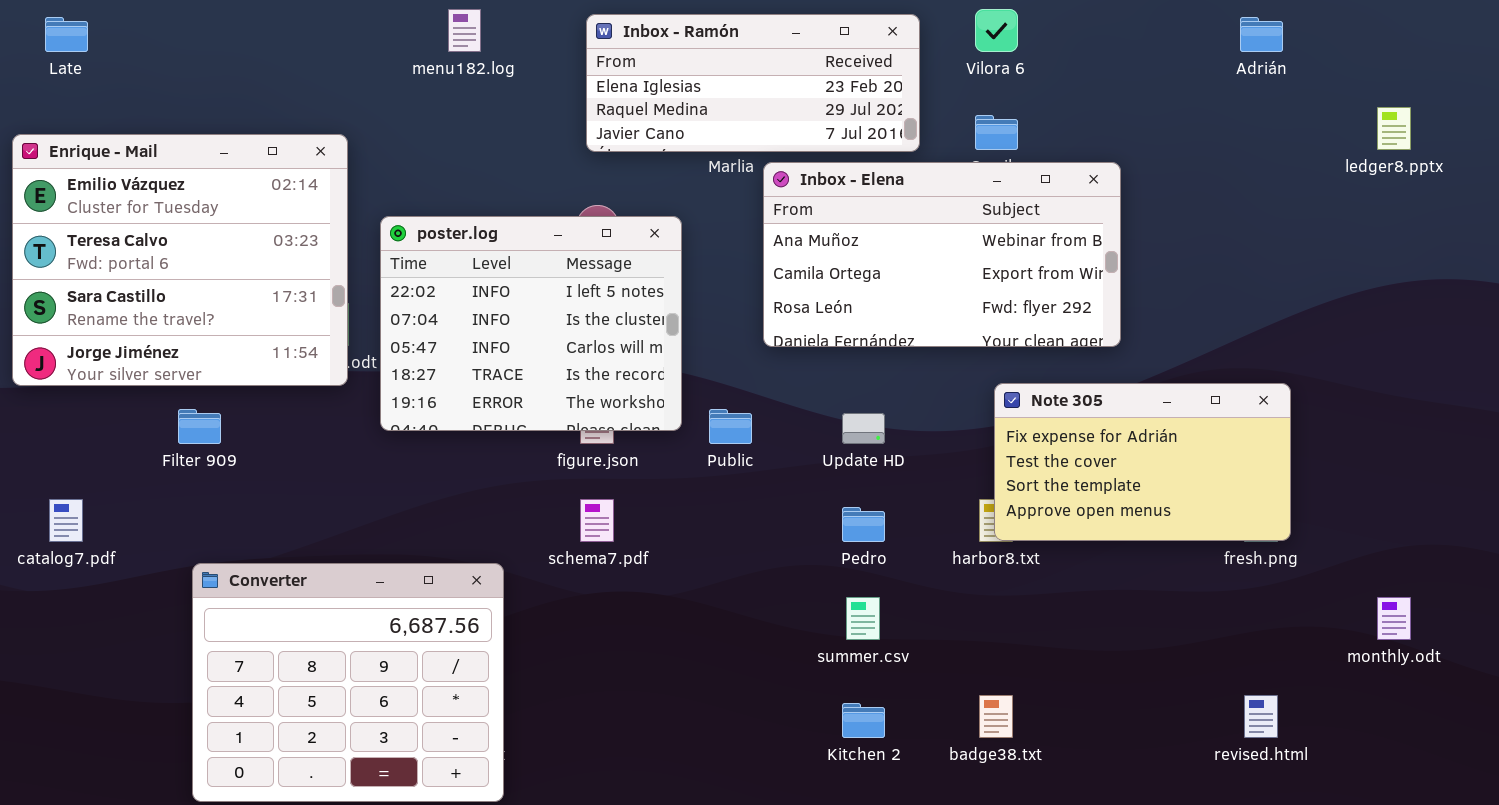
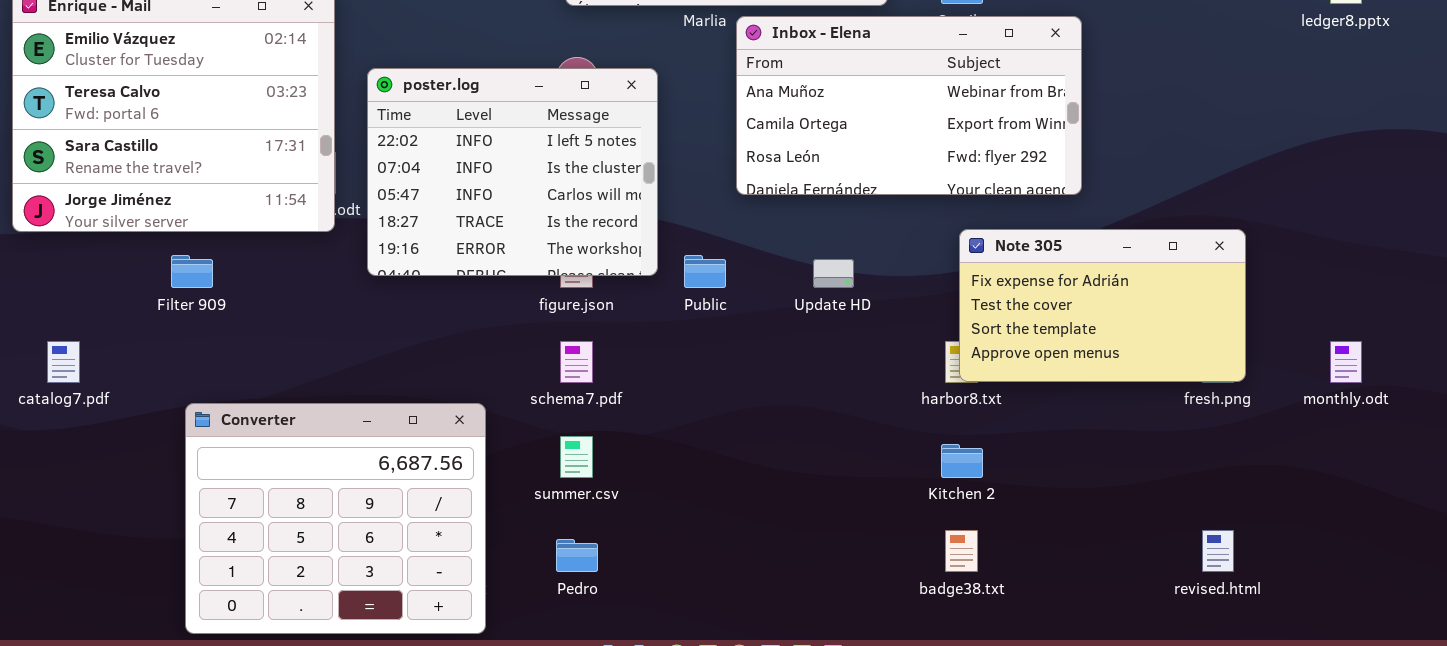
Pedro: [842,507,885,542] -> [556,539,598,572], moved
summer.csv: [846,597,880,640] -> [560,436,593,478], moved
monthly.odt: [1377,597,1411,640] -> [1330,341,1362,383], moved
Kitchen 2: [842,703,885,738] -> [941,444,983,478], moved

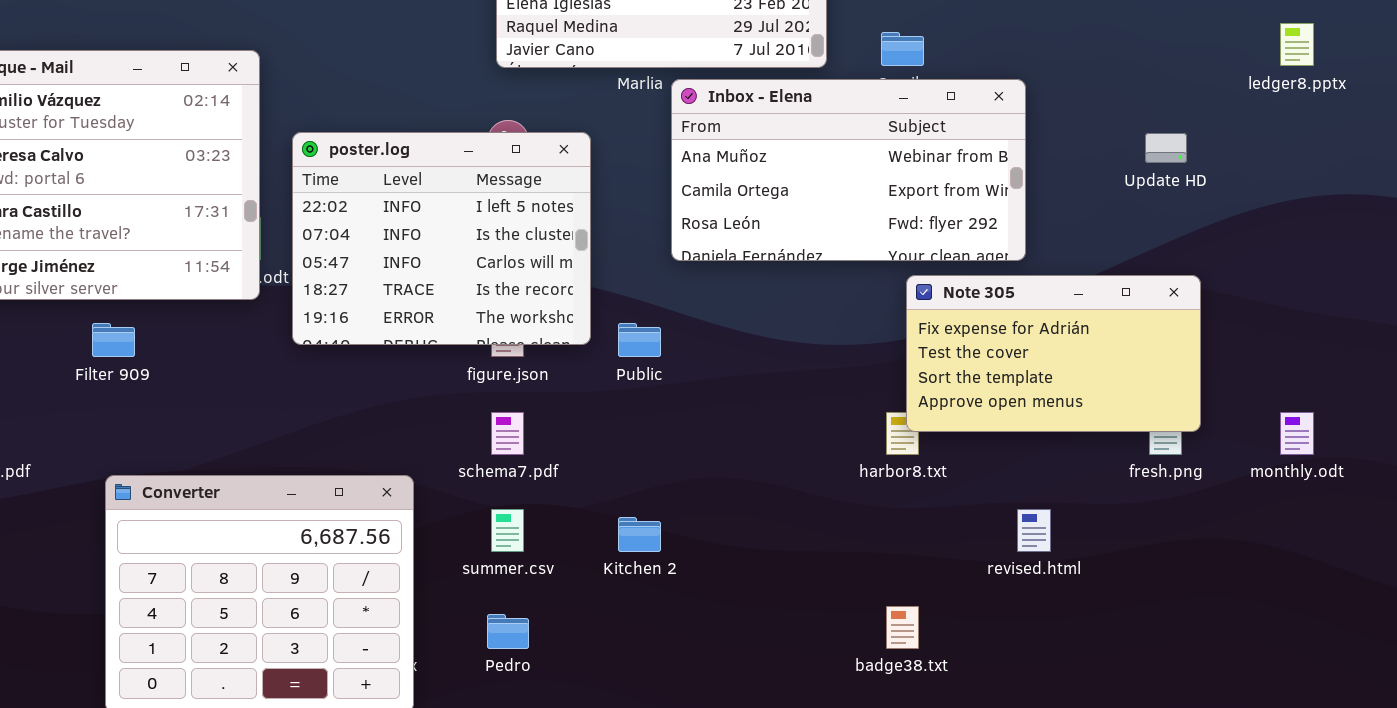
Note 305: [959,229,1246,382] -> [906,275,1201,432], moved
Update HD: [813,259,854,288] -> [1145,133,1187,163], moved
Kitchen 2: [941,444,983,478] -> [618,517,661,552], moved
revised.html: [1202,530,1234,572] -> [1017,509,1051,552], moved

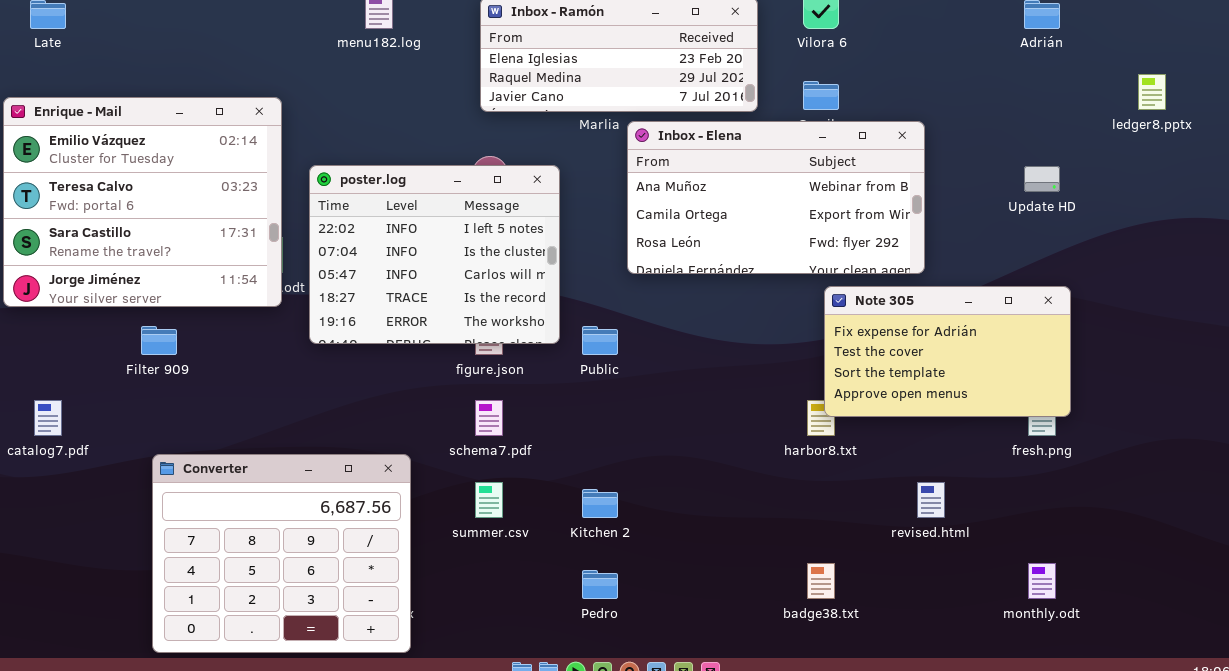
monthly.odt: [1280,412,1314,455] -> [1028,563,1056,599], moved
Pedro: [487,614,529,649] -> [582,570,618,599], moved

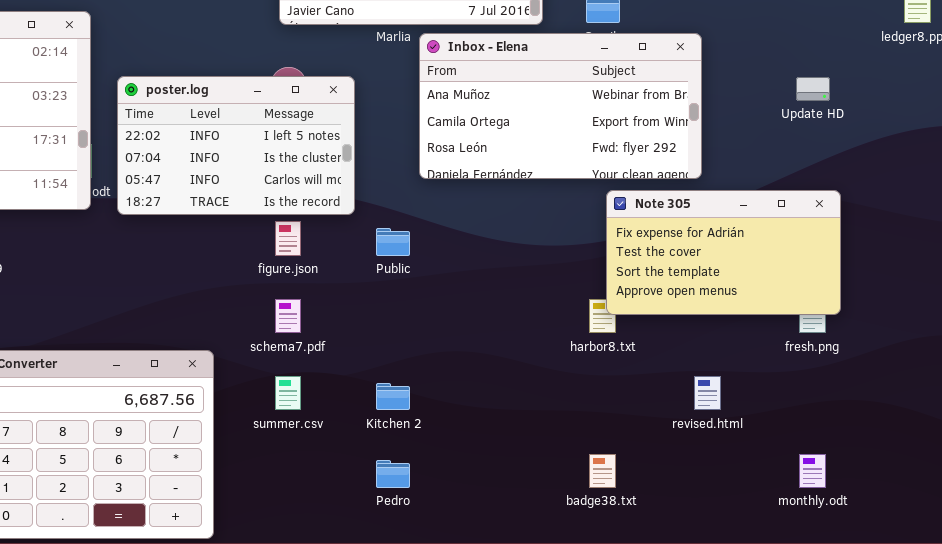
poster.log: [309,165,560,344] -> [117,76,355,215], resized

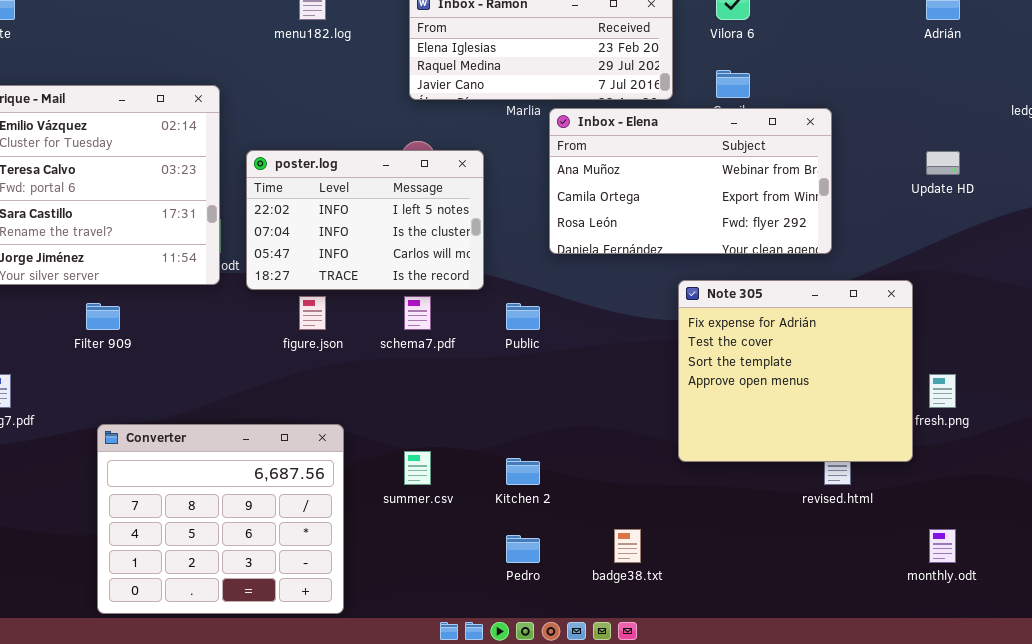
Note 305: [606,190,841,315] -> [678,280,913,462], moved, resized
figure.json: [275,221,301,256] -> [299,296,326,330], moved
schema7.pdf: [275,299,301,333] -> [404,296,431,330], moved
badge38.txt: [589,454,616,488] -> [614,529,641,563], moved

